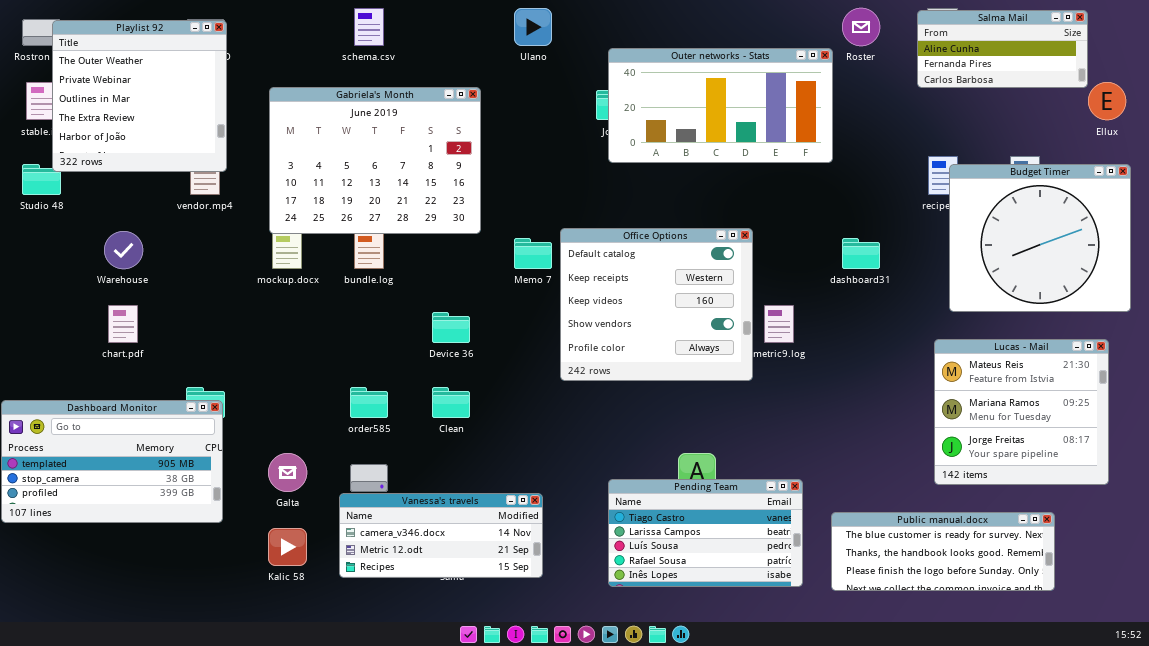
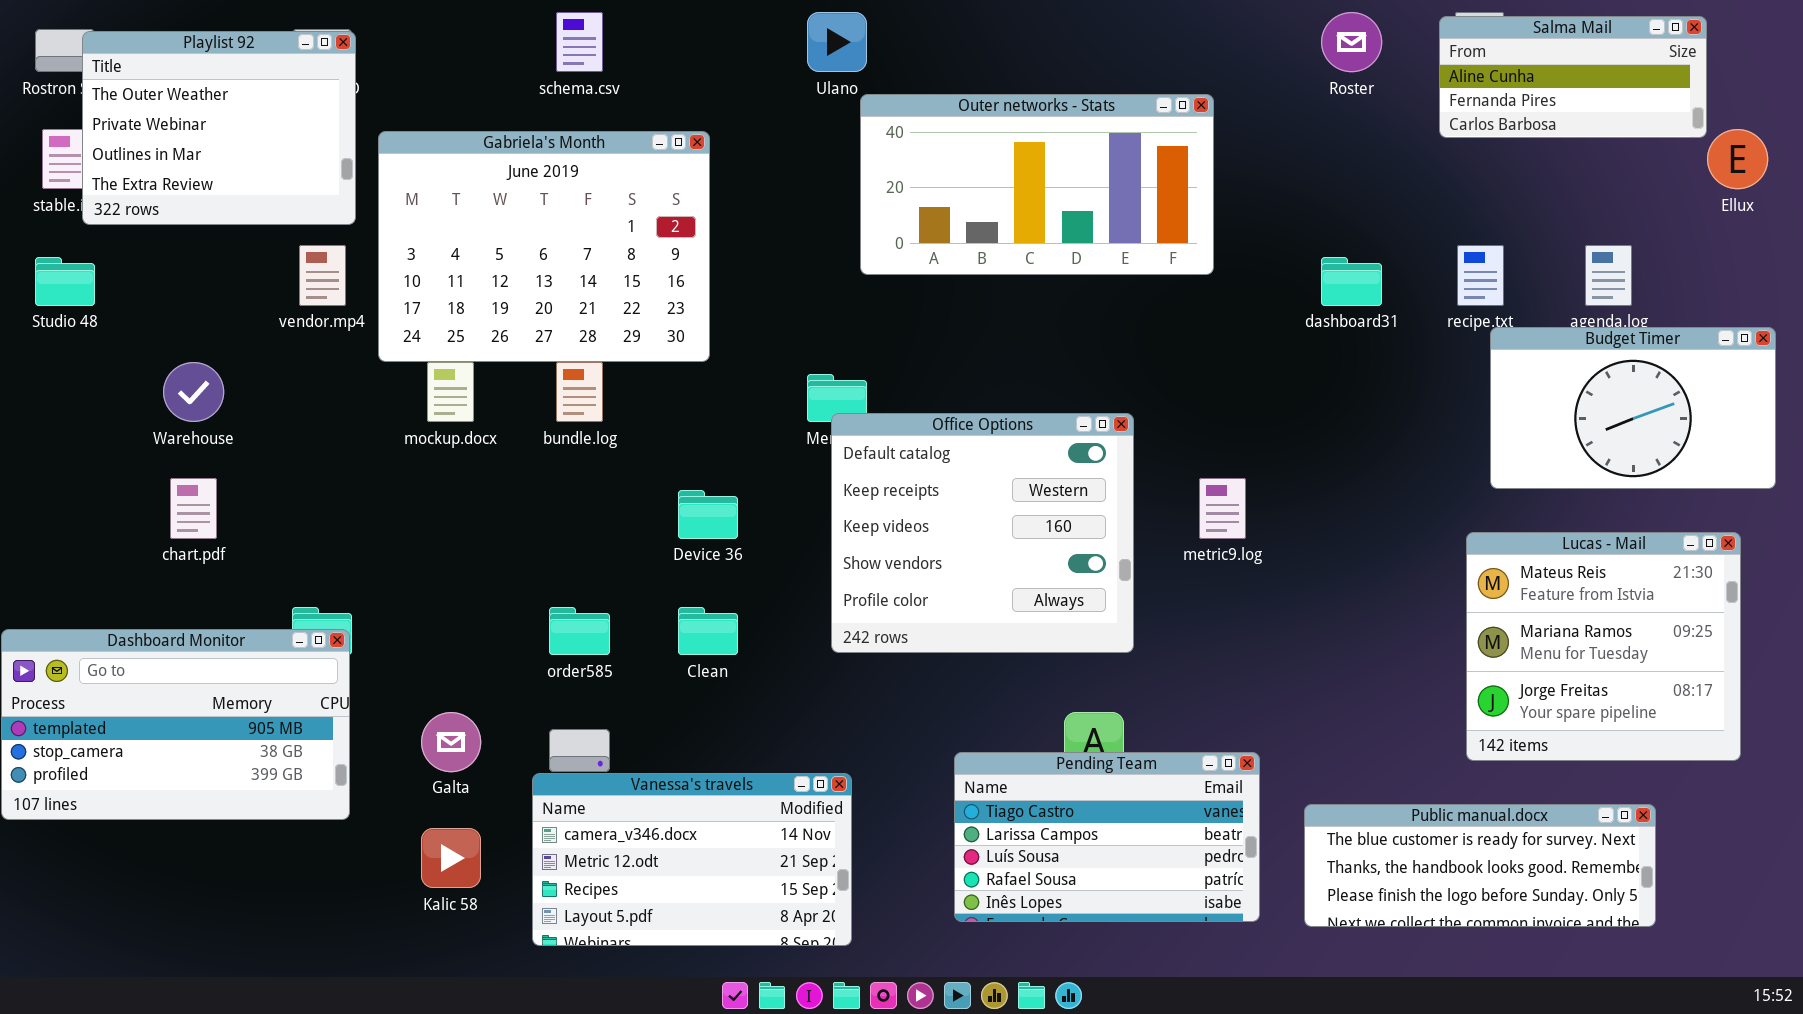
Playlist 92: [52,20,227,172] -> [82,31,356,225], resized
Outer networks - Stats: [608,48,833,163] -> [860,94,1214,275], moved
Gabriela's Month: [269,87,481,234] -> [378,131,710,362], moved
Budget Timer: [949,164,1131,312] -> [1490,327,1776,489], resized
Office Options: [560,228,753,381] -> [831,413,1134,653], moved
dashboard31: [842,238,880,269] -> [1321,257,1382,306], moved
Vanessa's travels: [339,493,543,578] -> [532,773,852,946], resized

